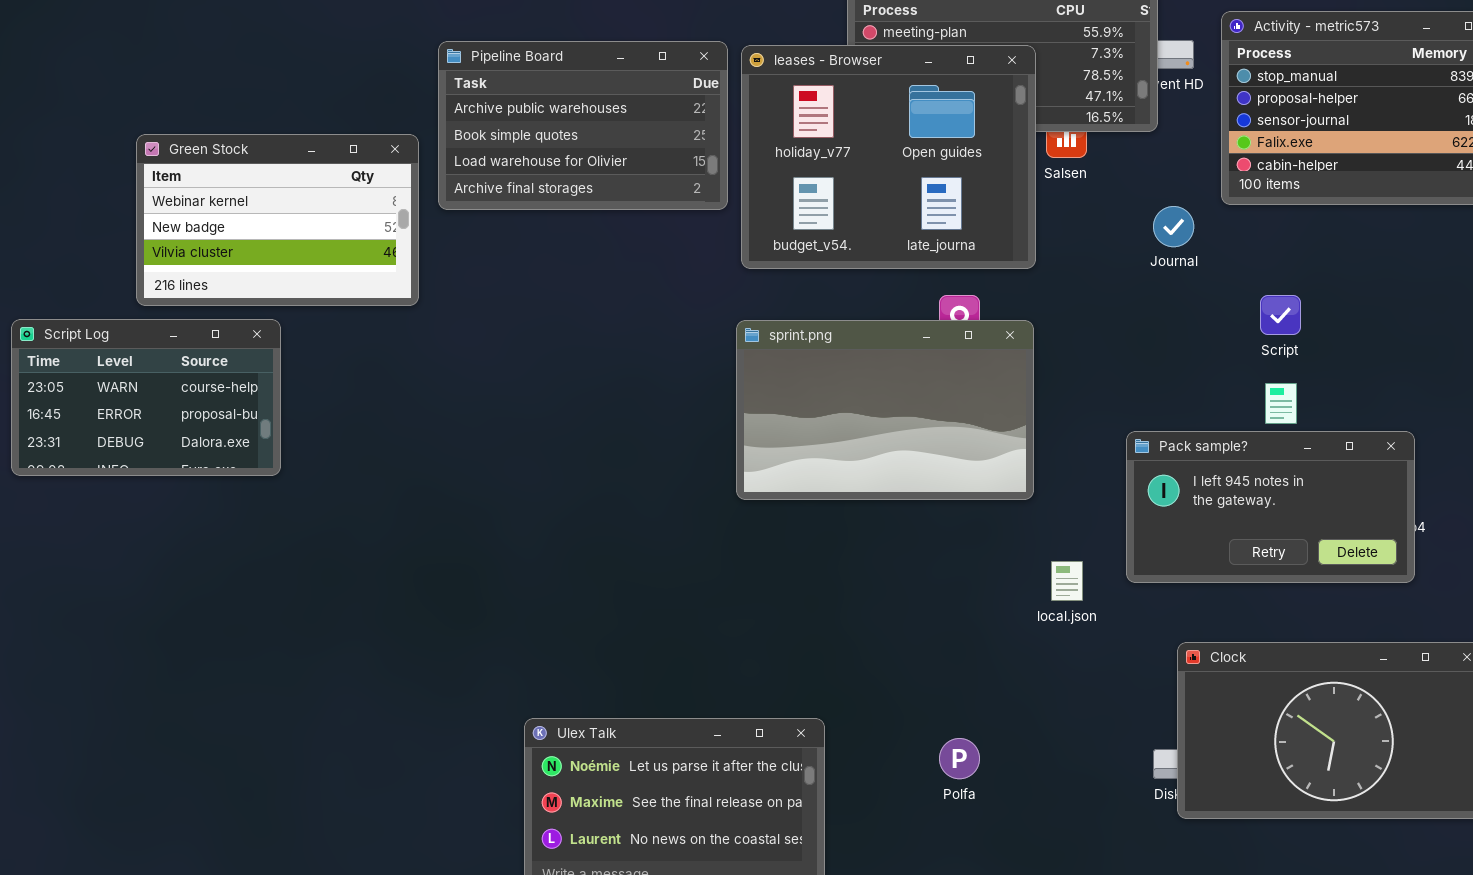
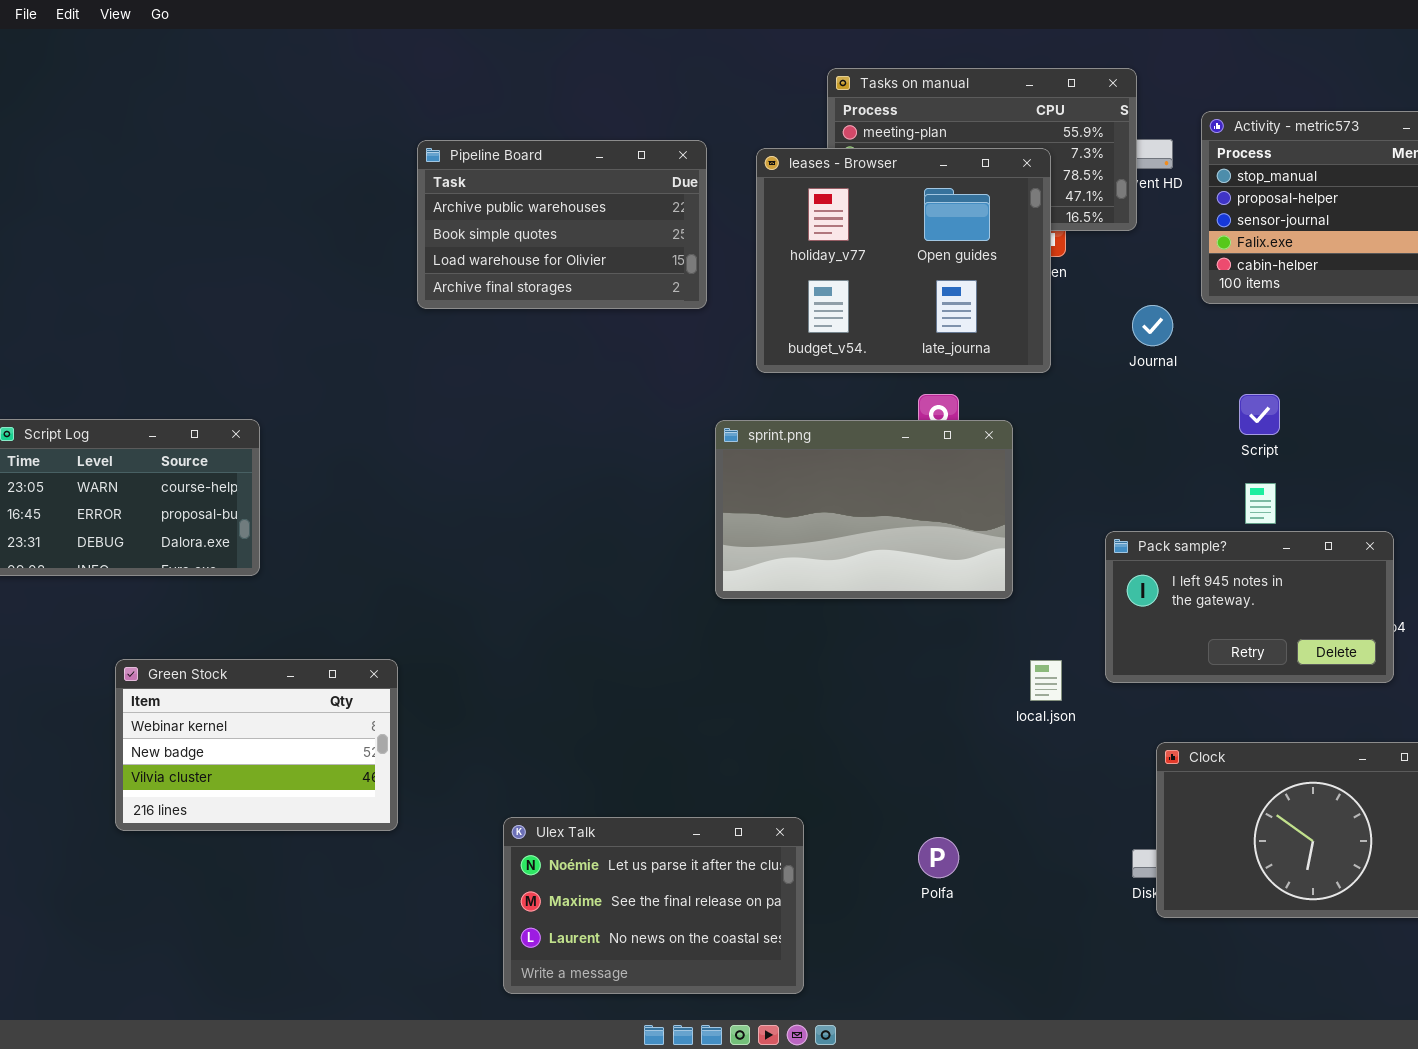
leases - Browser: [741,45,1036,269] -> [756,148,1051,373], moved
Green Stock: [136,134,419,306] -> [115,659,398,831], moved

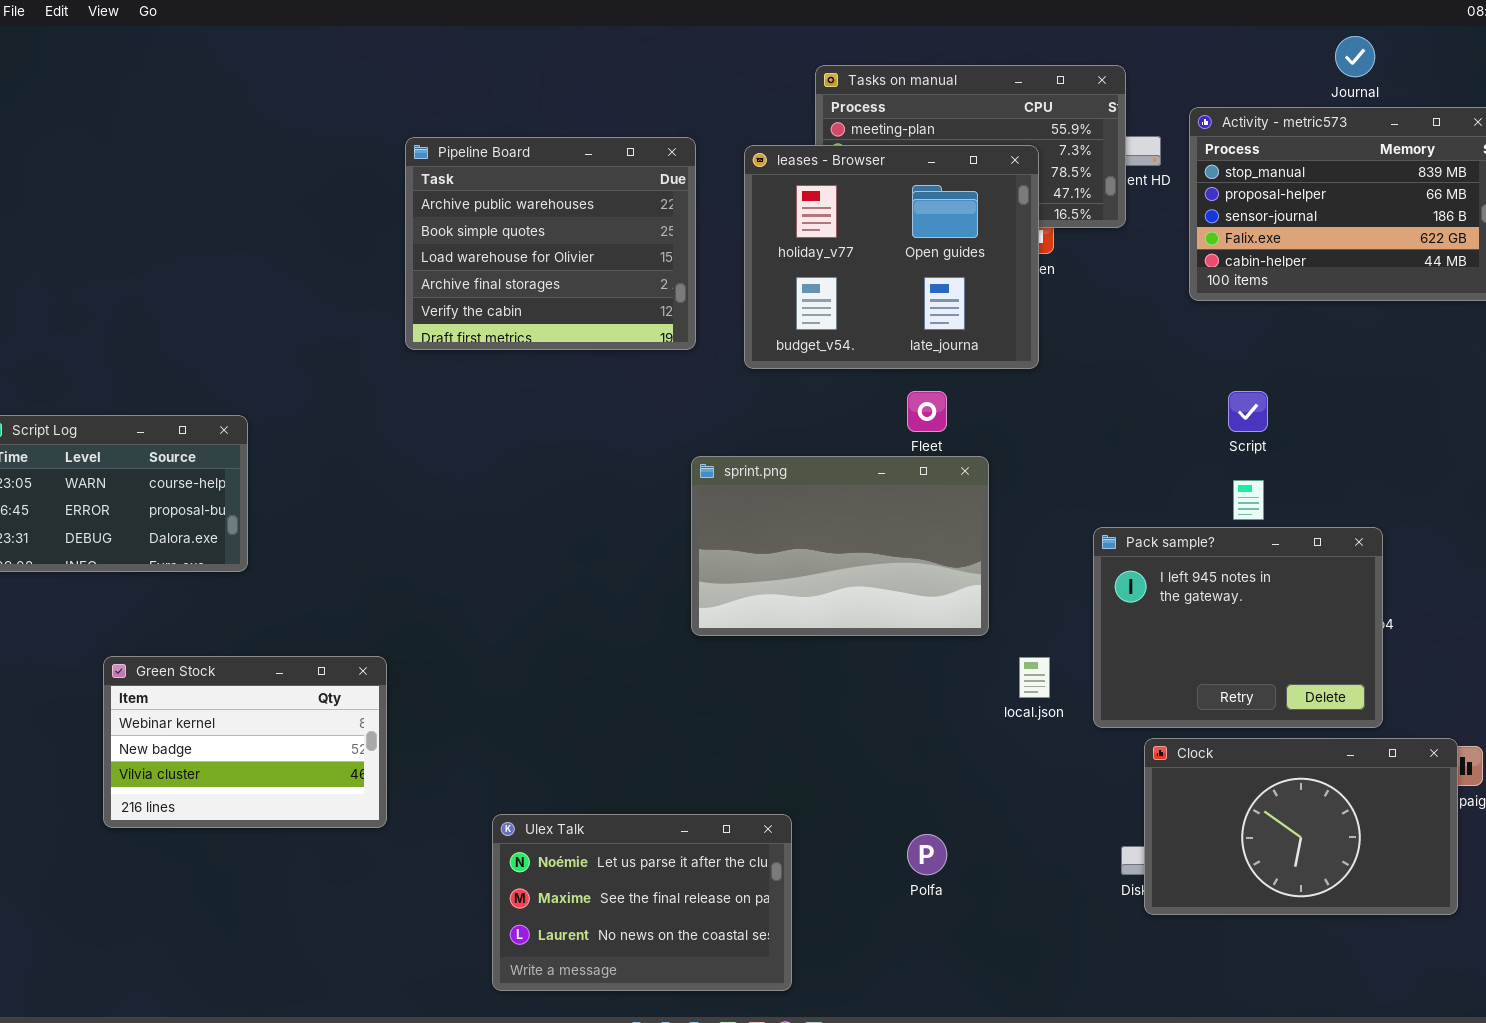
Pipeline Board: [417,140,707,309] -> [405,137,696,350], resized
Journal: [1132,305,1173,346] -> [1335,36,1375,77], moved
sprint.png: [715,420,1013,599] -> [691,456,989,636], moved
Pack sample?: [1105,531,1394,683] -> [1093,527,1383,728], resized

